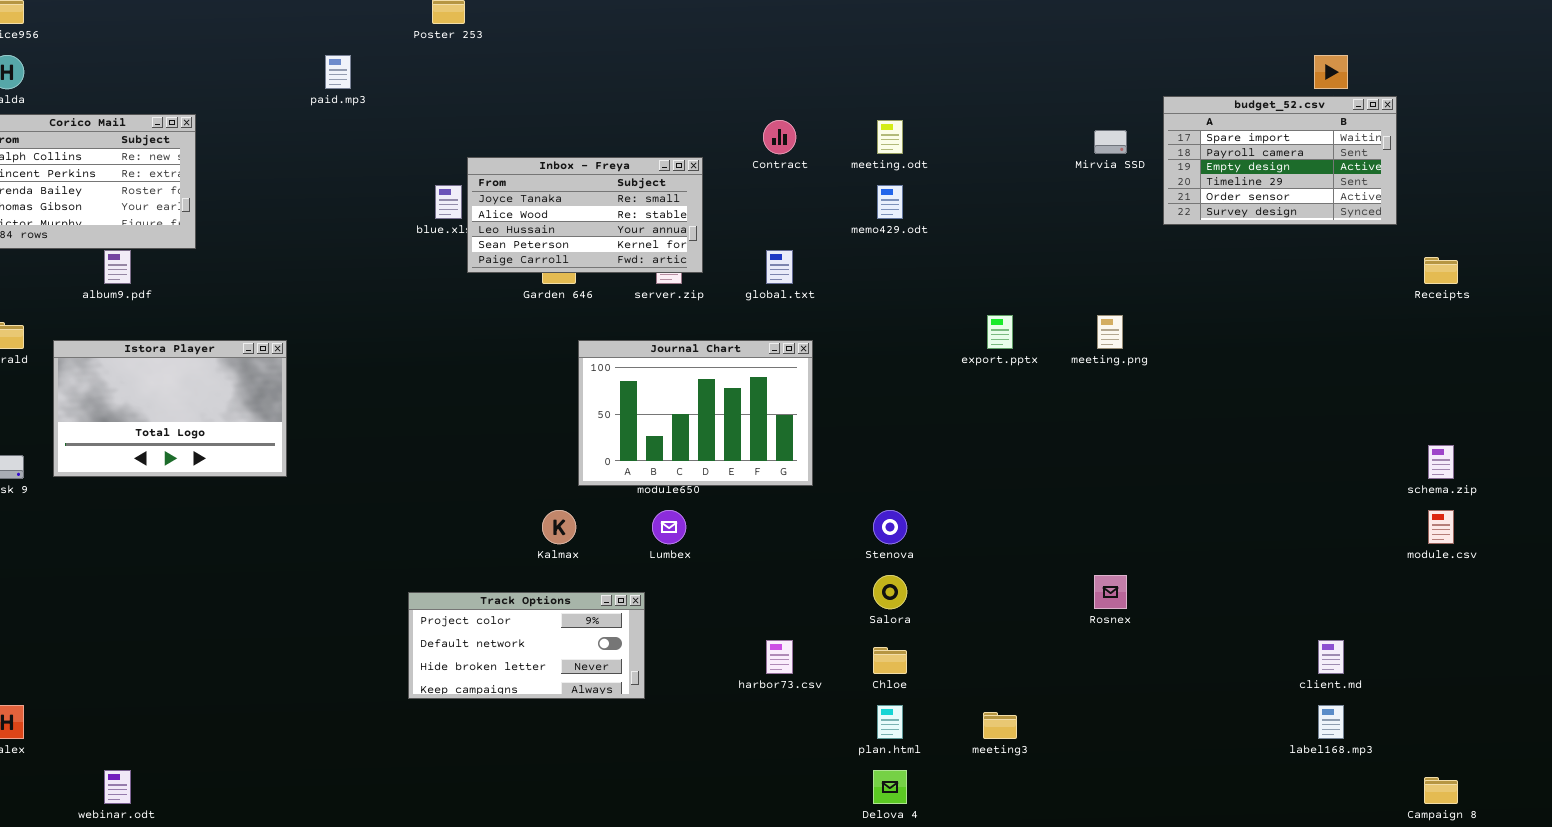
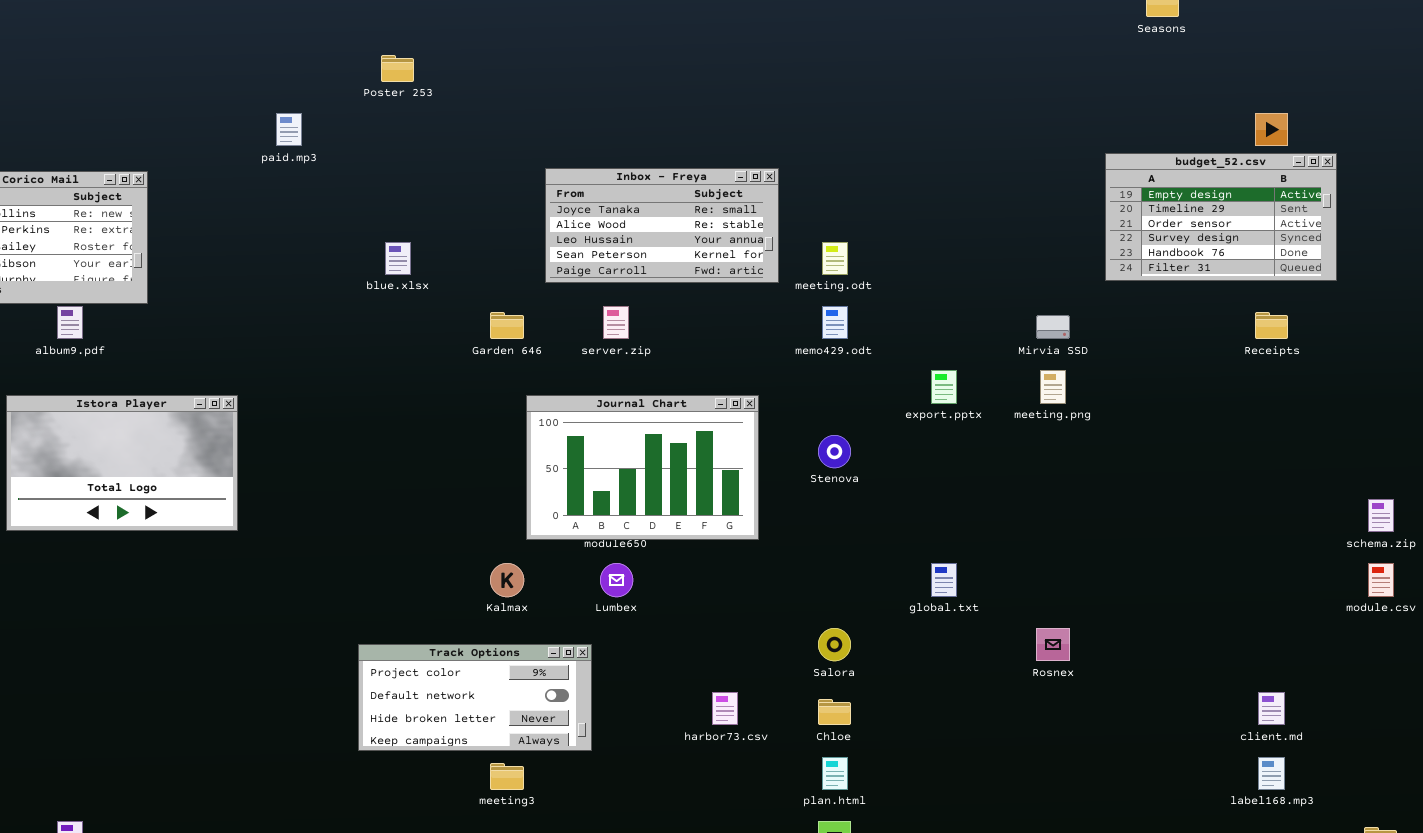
budget_52.csv: [1163,96,1397,225] -> [1105,153,1337,281], scrolled down 2 rows
meeting.odt: [877,120,903,154] -> [822,242,848,275], moved
Mirvia SSD: [1094,130,1127,154] -> [1036,315,1070,339], moved
Inbox - Freya: [467,157,703,273] -> [545,168,779,283], moved
memo429.odt: [877,185,903,219] -> [822,306,848,339], moved
global.txt: [766,250,793,284] -> [931,563,957,597], moved
Receipts: [1424,257,1458,284] -> [1255,312,1288,339], moved
Stenova: [873,510,907,544] -> [818,435,851,468], moved
meeting3: [983,712,1017,739] -> [490,763,524,790], moved

